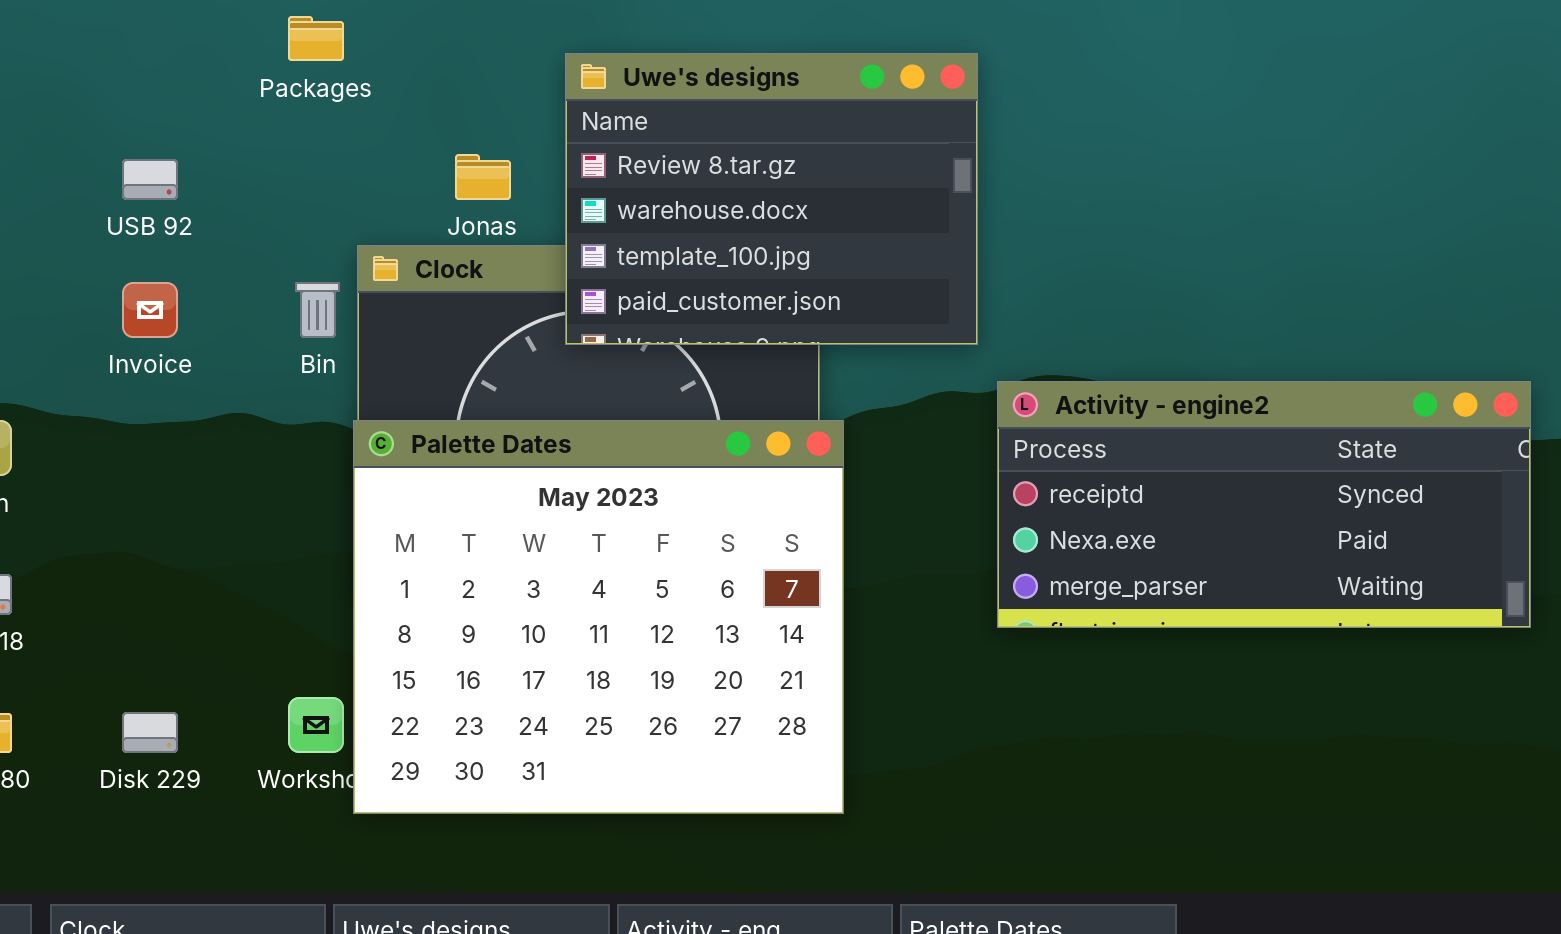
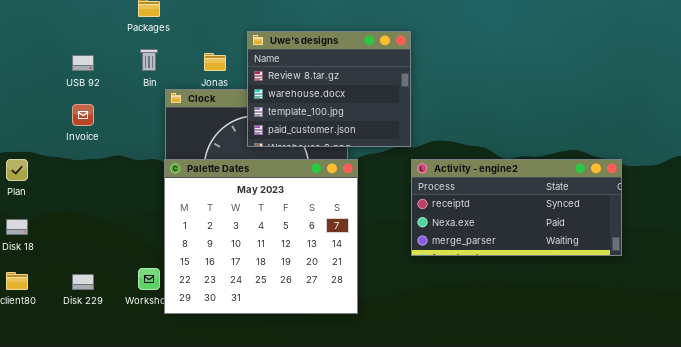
Uwe's designs: [565,53,978,345] -> [247,31,411,147], moved
Bin: [295,282,340,338] -> [140,49,158,71], moved
Activity - engine2: [997,381,1531,628] -> [411,159,622,256], moved

